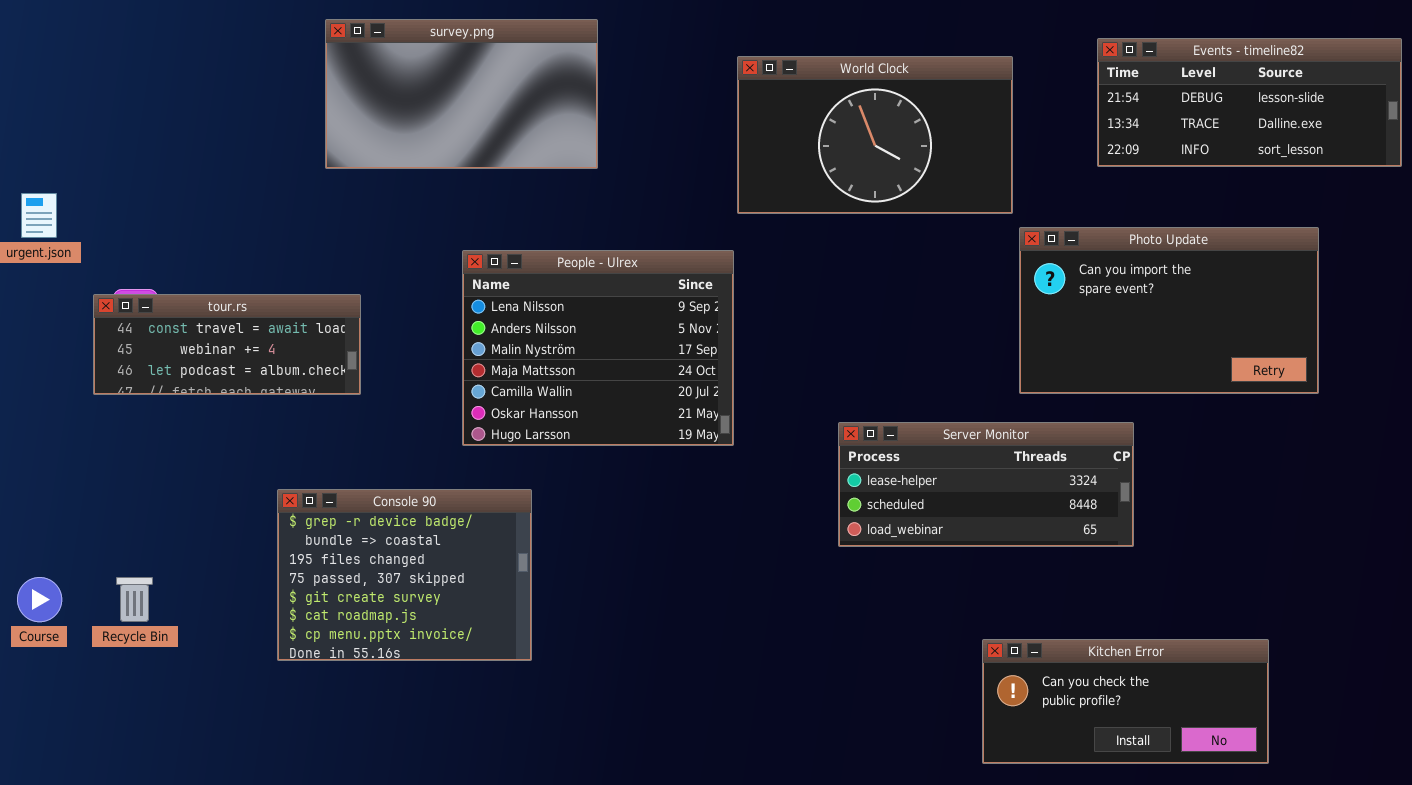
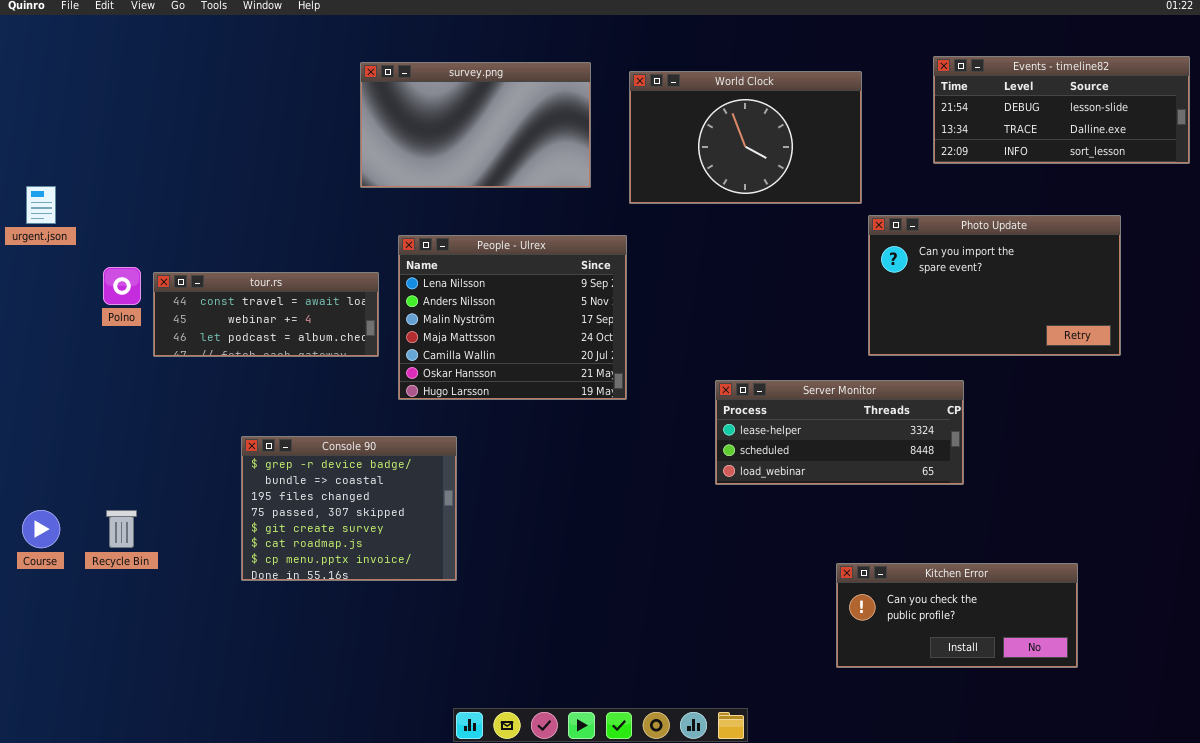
survey.png: [325,19,598,169] -> [360,62,591,188], moved
tour.rs: [93,294,361,395] -> [153,272,379,357], moved

